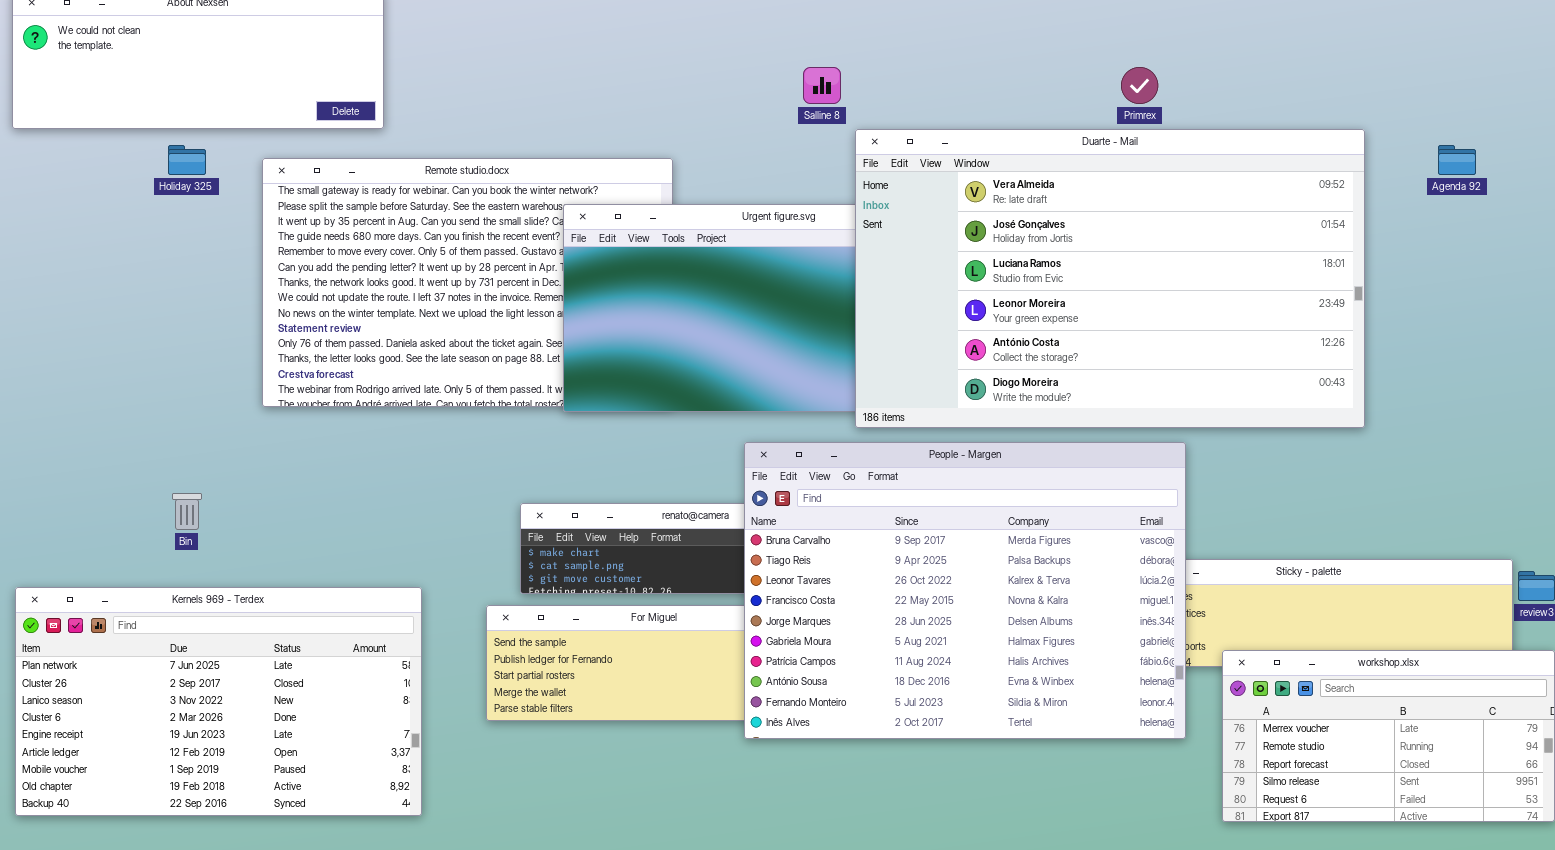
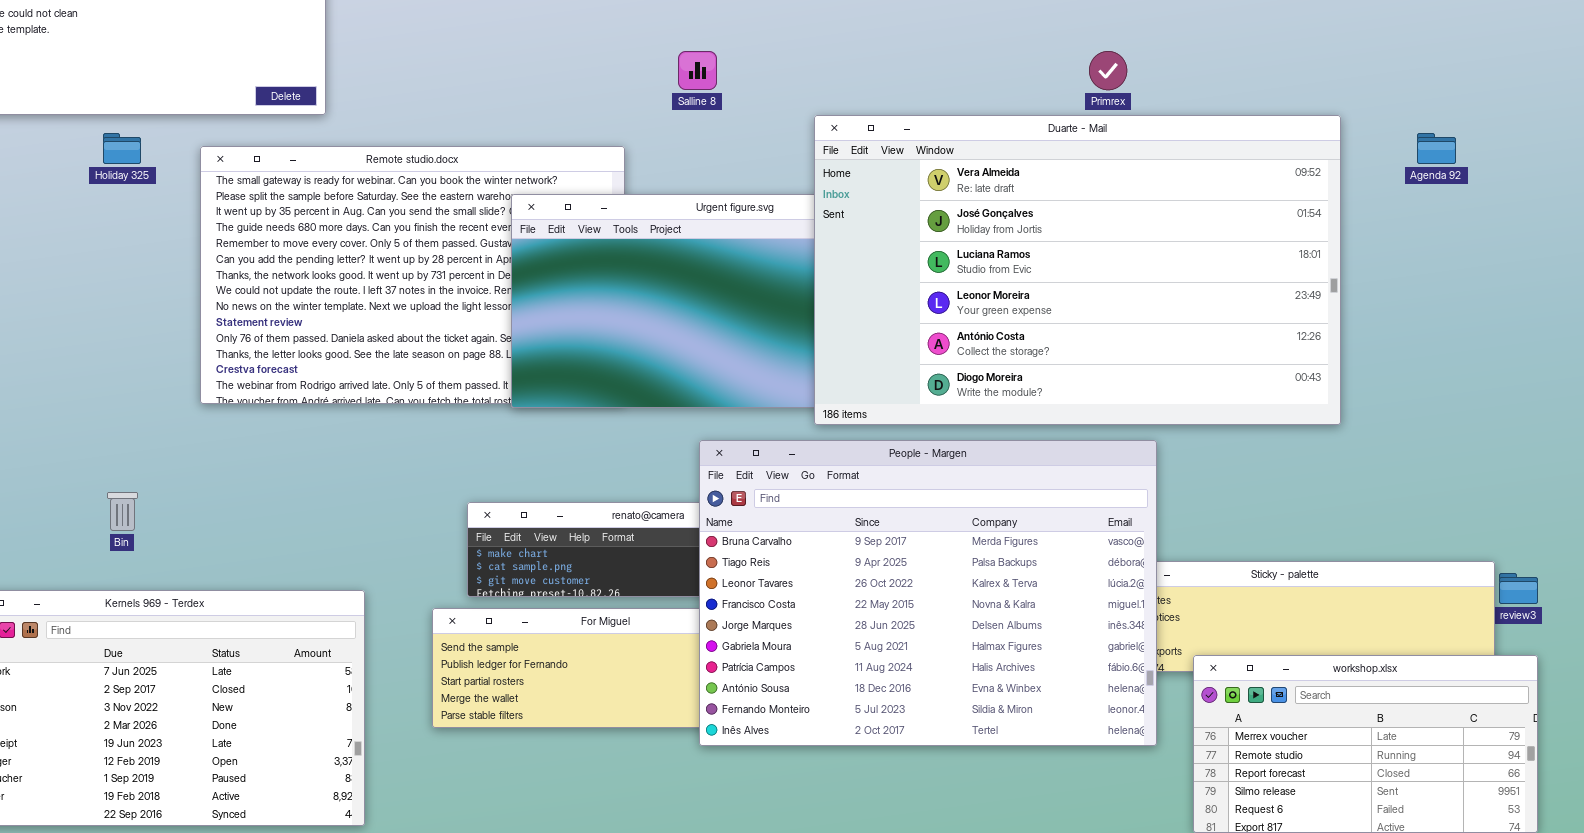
Salline 8: [803,67,841,104] -> [678,51,717,90], moved

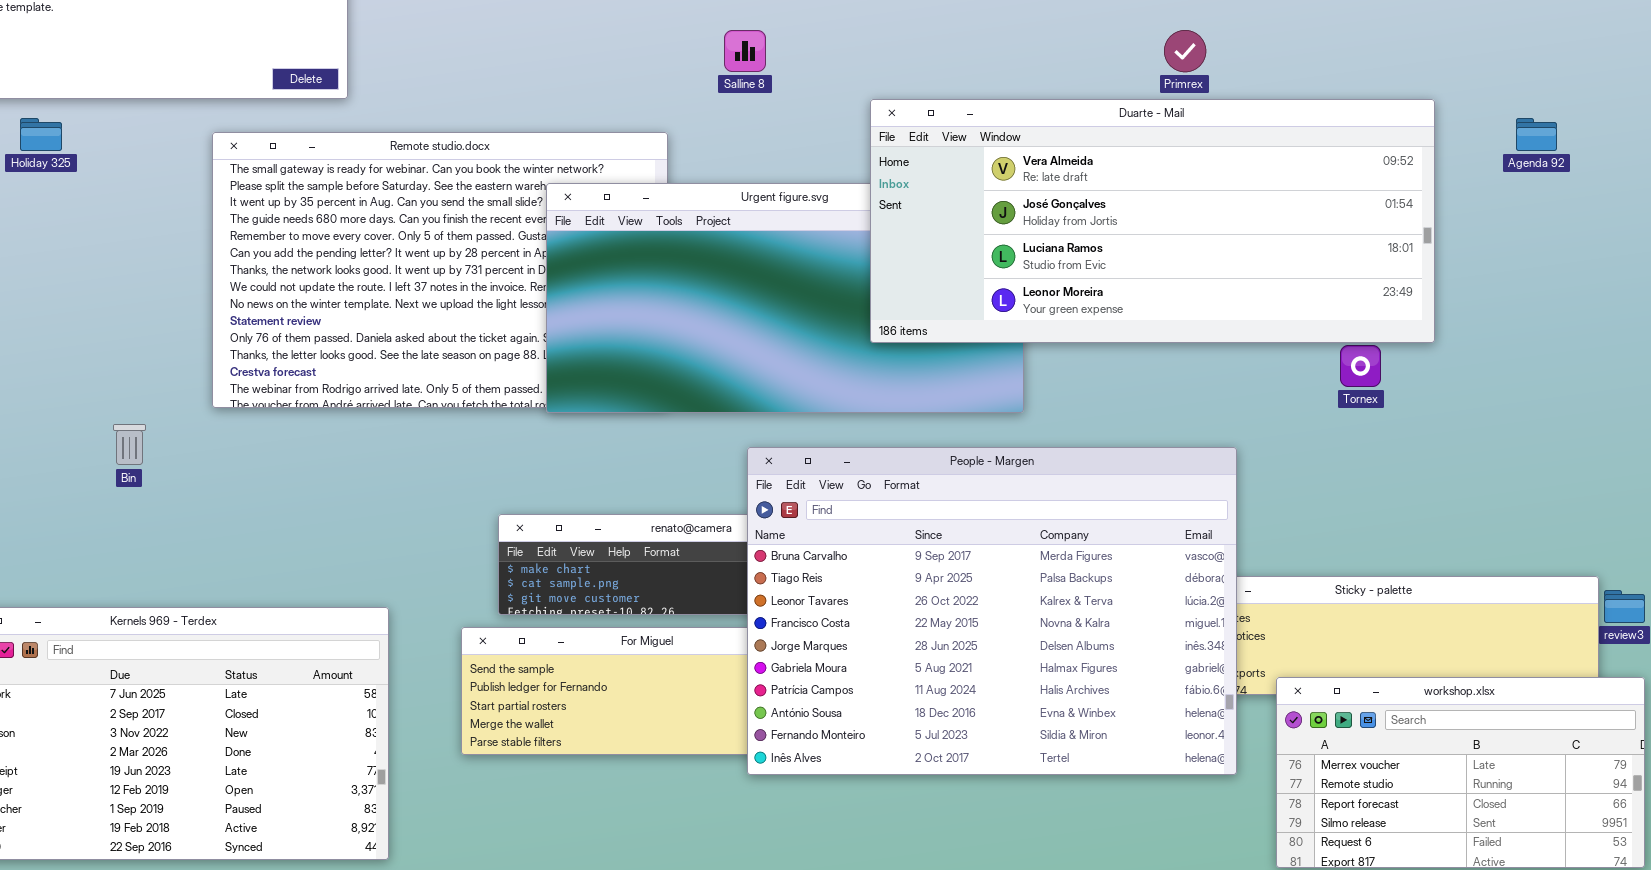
Duarte - Mail: [814,115,1341,425] -> [870,99,1435,343], resized
Holiday 325: [103,133,141,164] -> [20,118,62,151], moved
Bin: [107,492,138,531] -> [113,424,146,465], moved

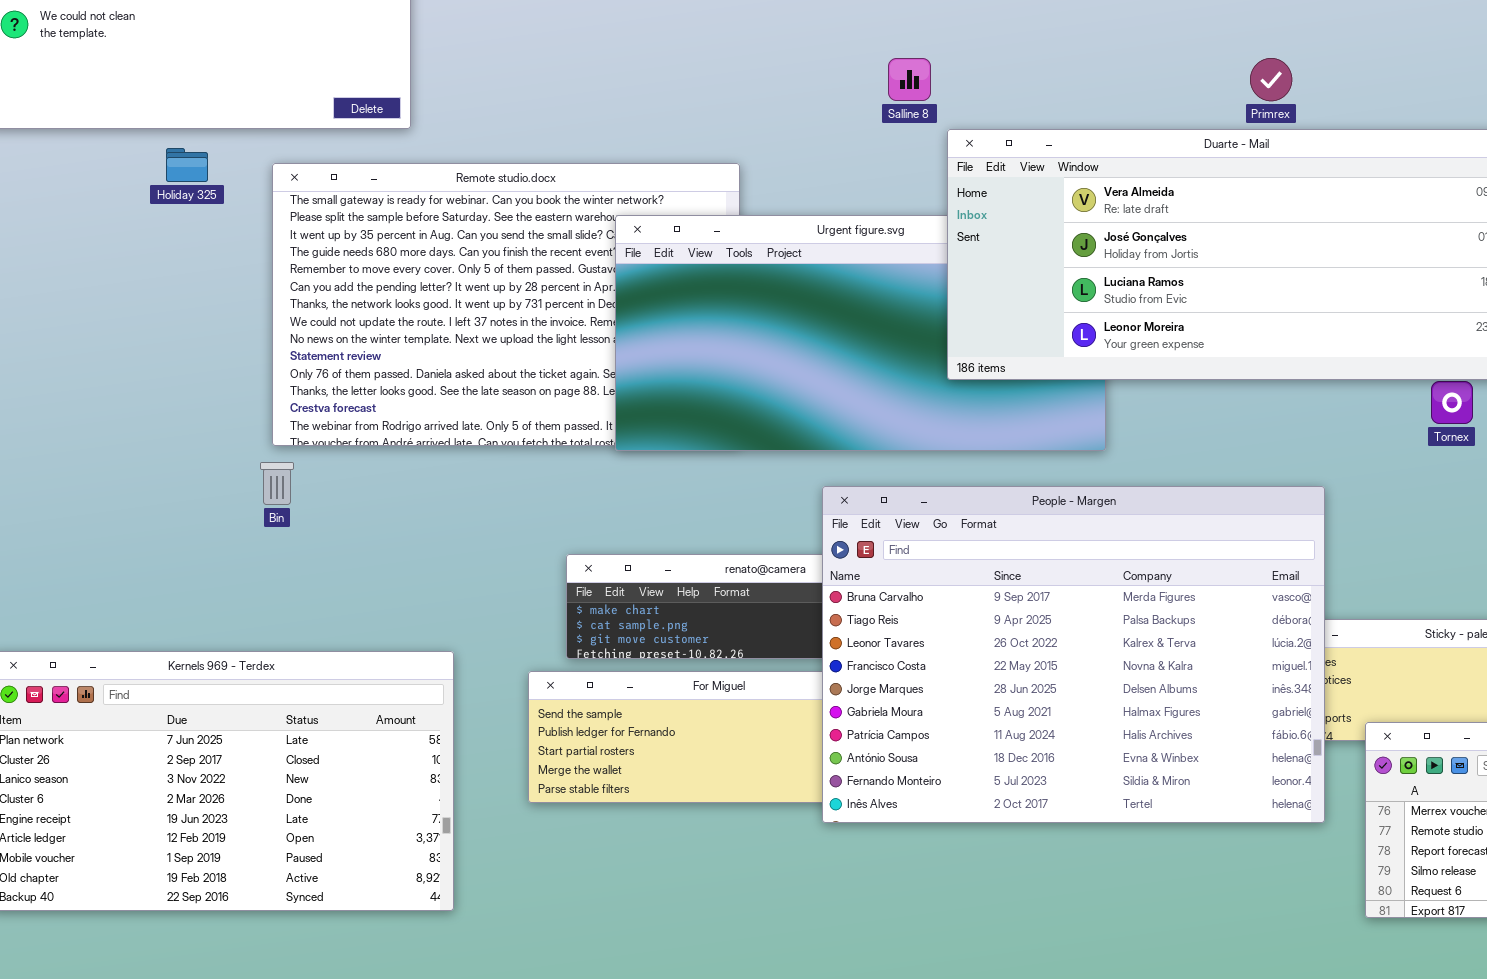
Salline 8: [724,30,766,72] -> [888,58,931,101], moved
Holiday 325: [20,118,62,151] -> [166,148,208,182], moved
Bin: [113,424,146,465] -> [260,462,294,505], moved

